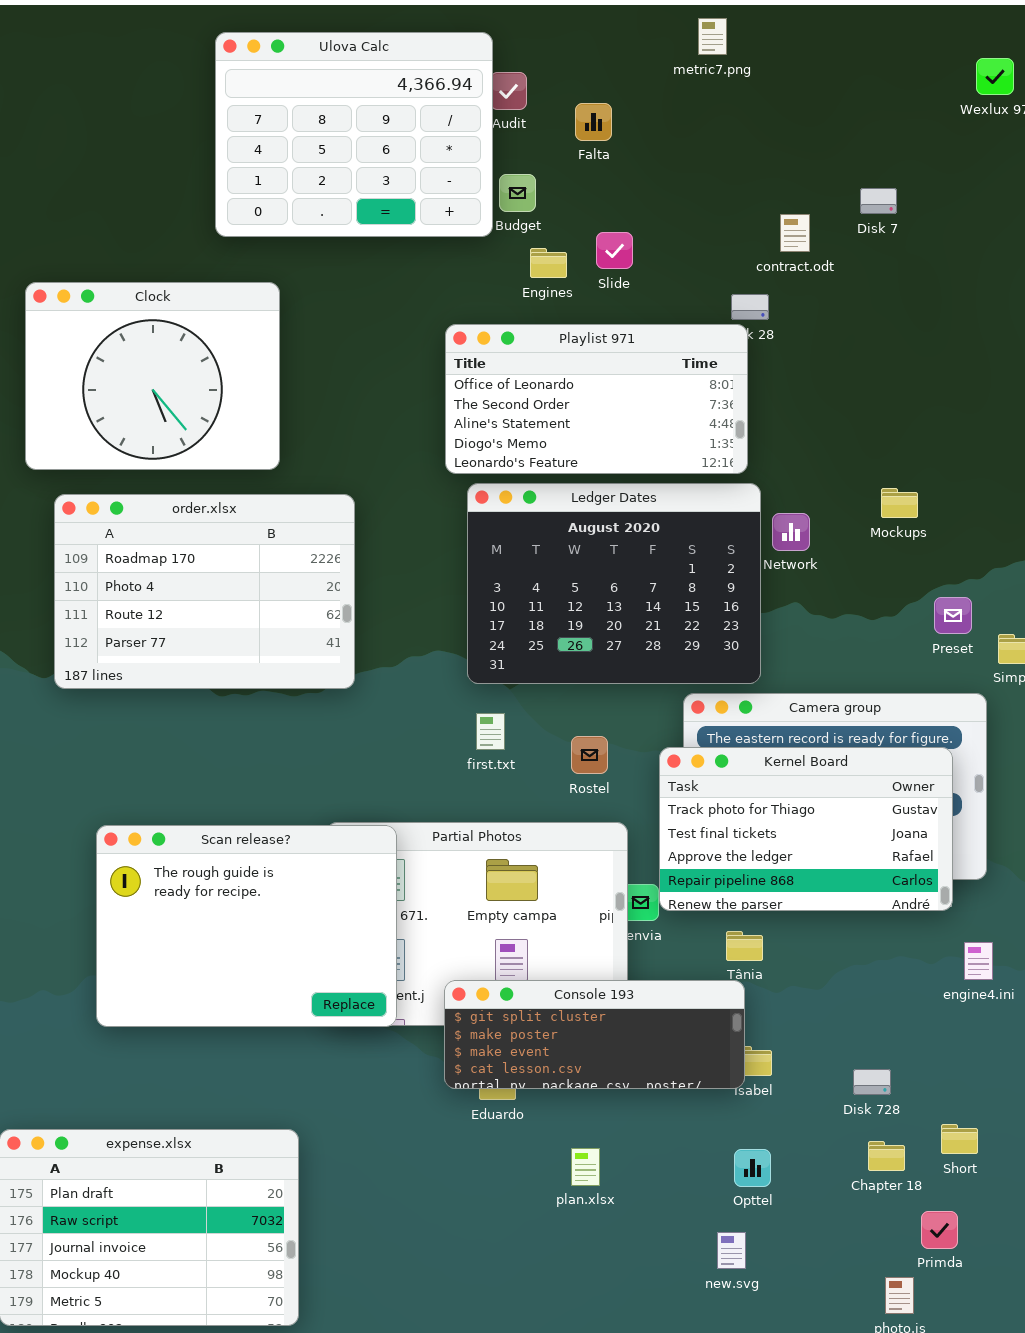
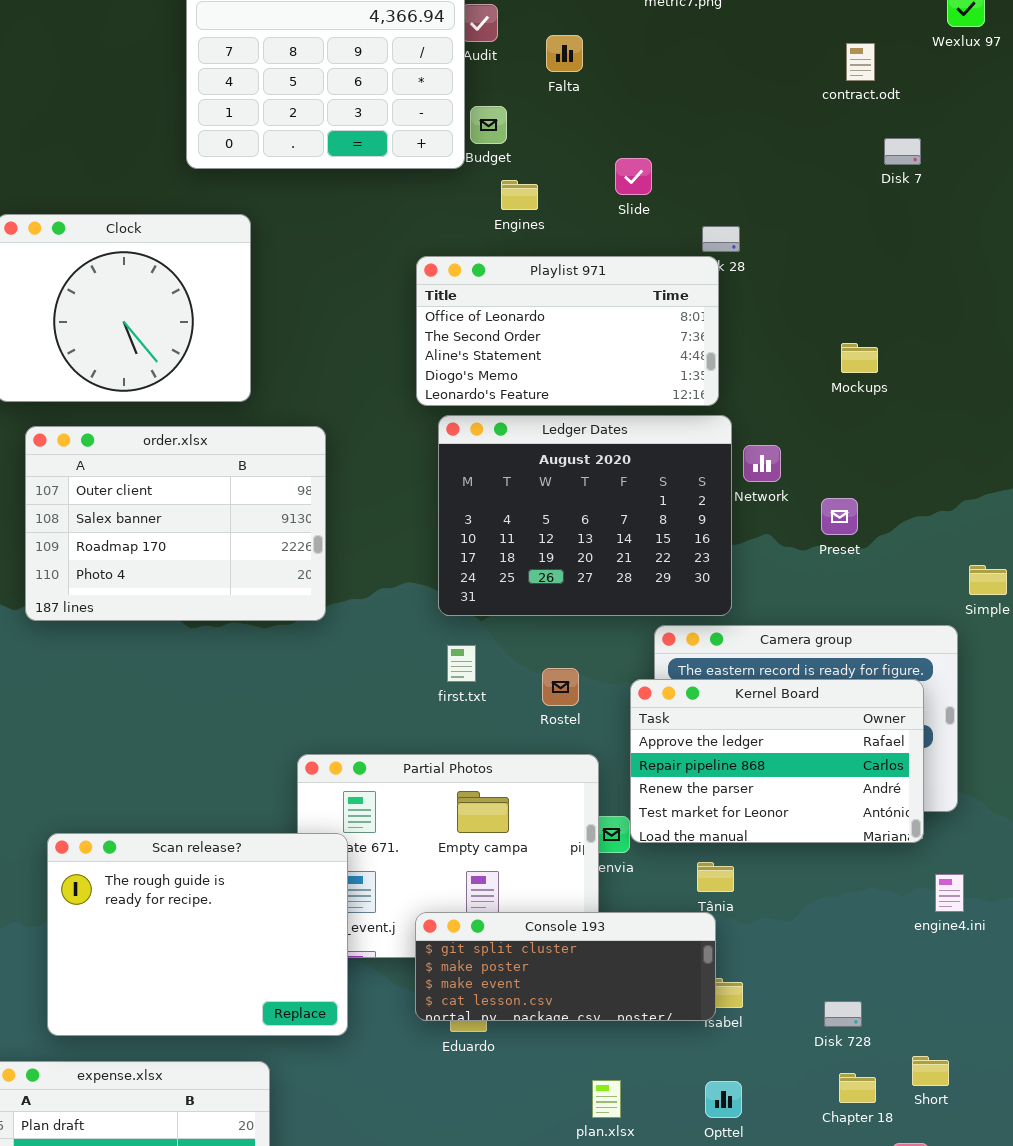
Disk 7: [860,188,897,214] -> [884,138,921,165], moved
contract.odt: [780,214,810,252] -> [846,43,875,81], moved
Slide: [596,232,633,269] -> [615,158,652,195], moved
Mockups: [881,488,918,518] -> [841,343,878,373], moved
order.xlsx: [54,494,355,689] -> [25,426,326,621], scrolled up 2 rows
Preset: [934,597,972,634] -> [821,498,858,535], moved
Kernel Board: [659,747,953,911] -> [630,679,924,843], scrolled down 2 rows
Scan release?: [96,825,397,1027] -> [47,833,348,1036], moved
plan.xlsx: [571,1148,600,1186] -> [592,1080,621,1118], moved

